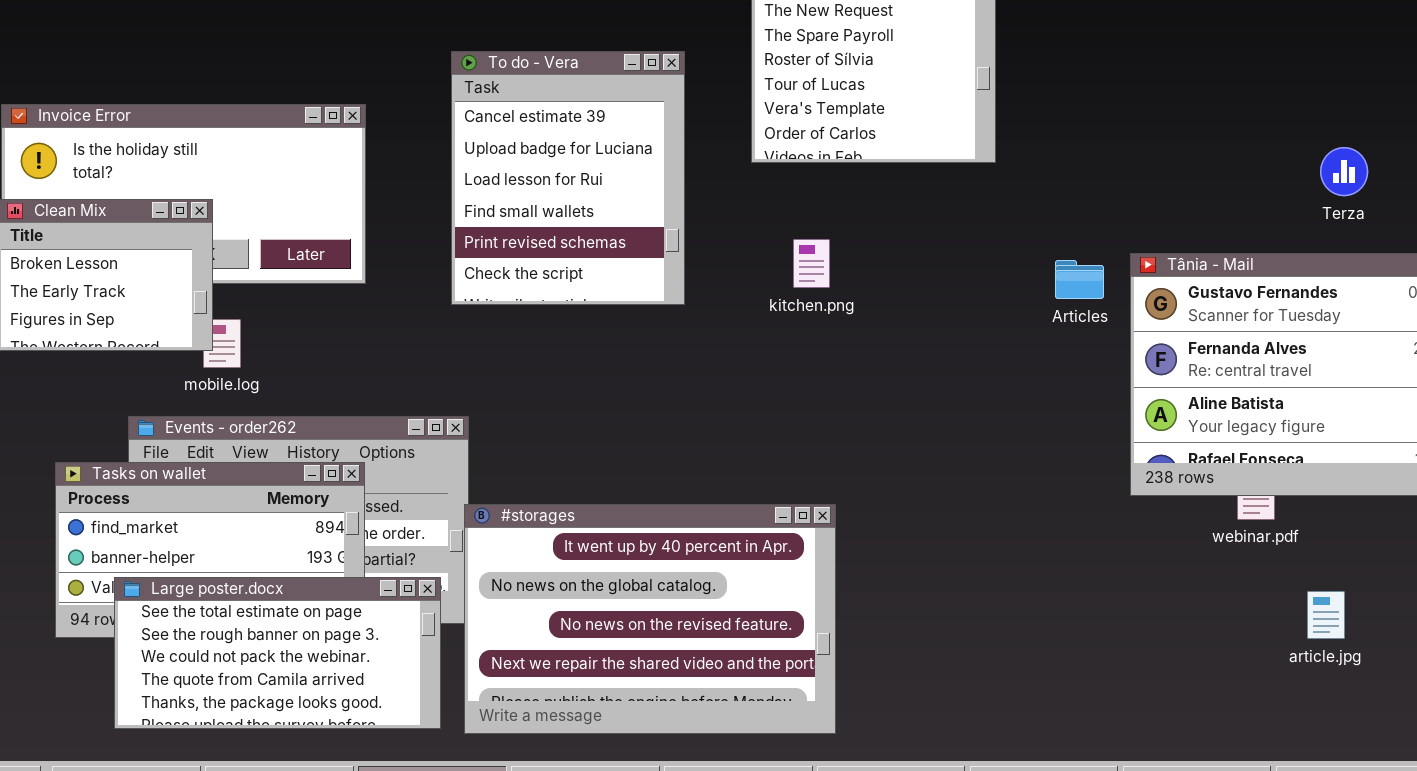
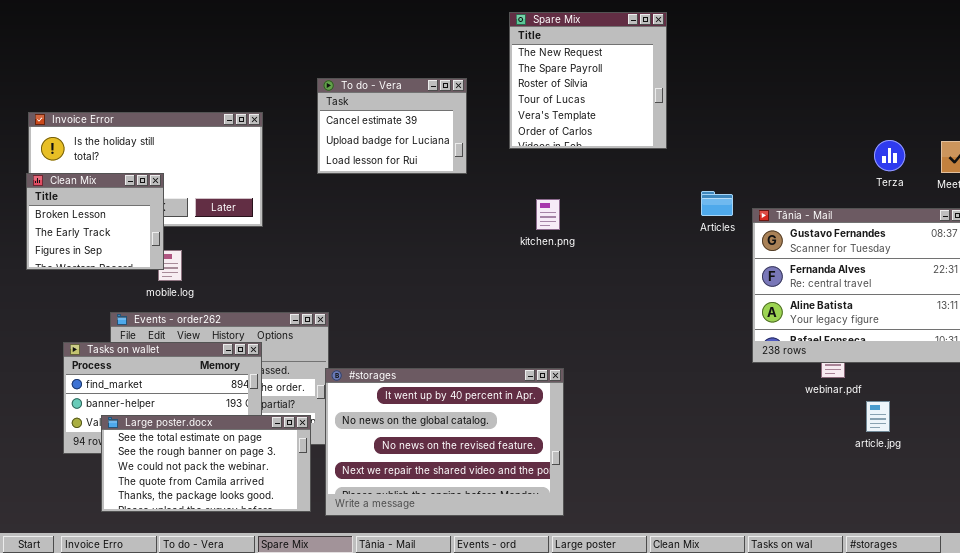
To do - Vera: [451,51,685,305] -> [317,78,467,174], resized
Articles: [1055,260,1104,299] -> [701,191,733,216], moved
article.jpg: [1307,591,1345,639] -> [866,401,890,432], moved

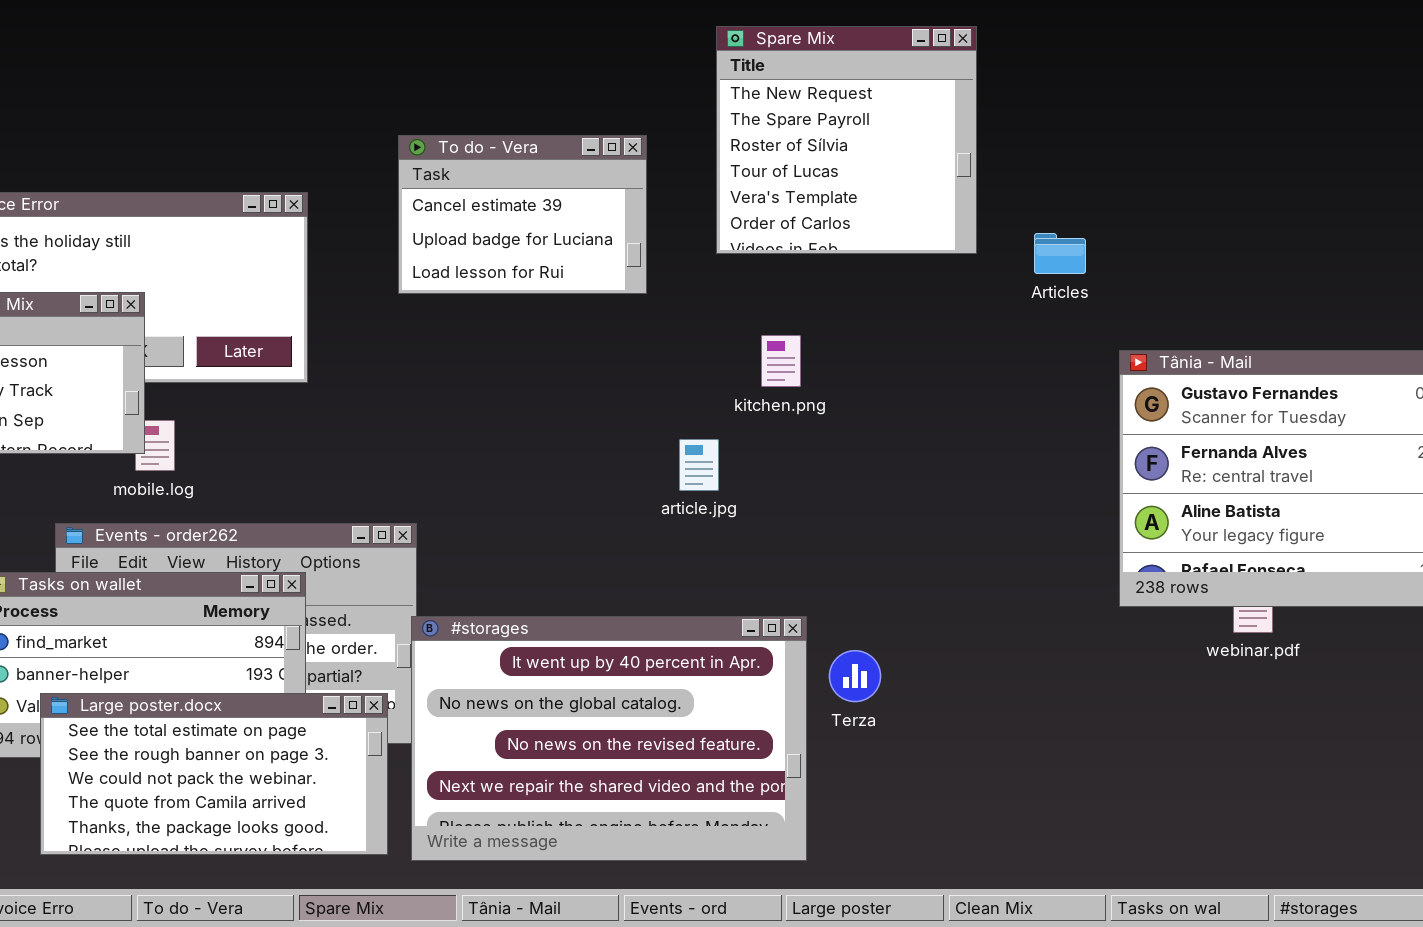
Terza: [874,140,905,171] -> [829,650,881,702], moved
Articles: [701,191,733,216] -> [1034,233,1086,274], moved
article.jpg: [866,401,890,432] -> [679,439,719,491], moved

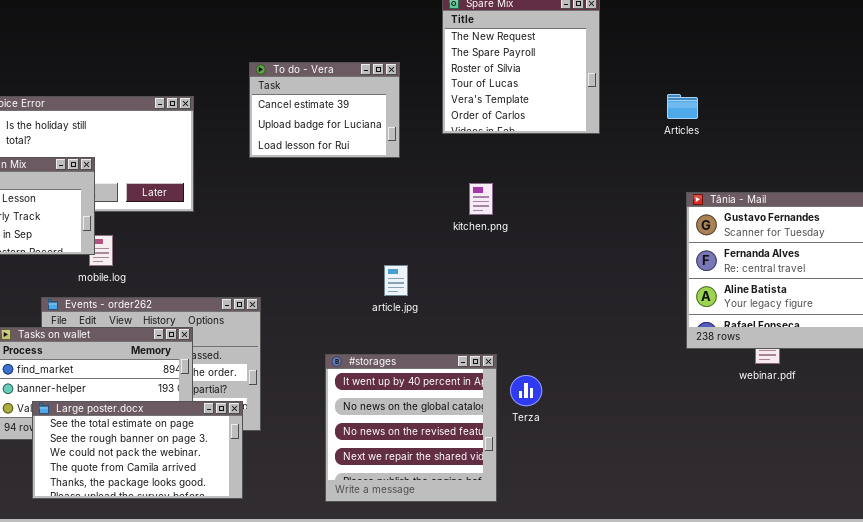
Articles: [1034,233,1086,274] -> [667,94,698,119], moved
article.jpg: [679,439,719,491] -> [384,265,408,296], moved
#storages: [411,616,807,861] -> [325,354,497,502], resized

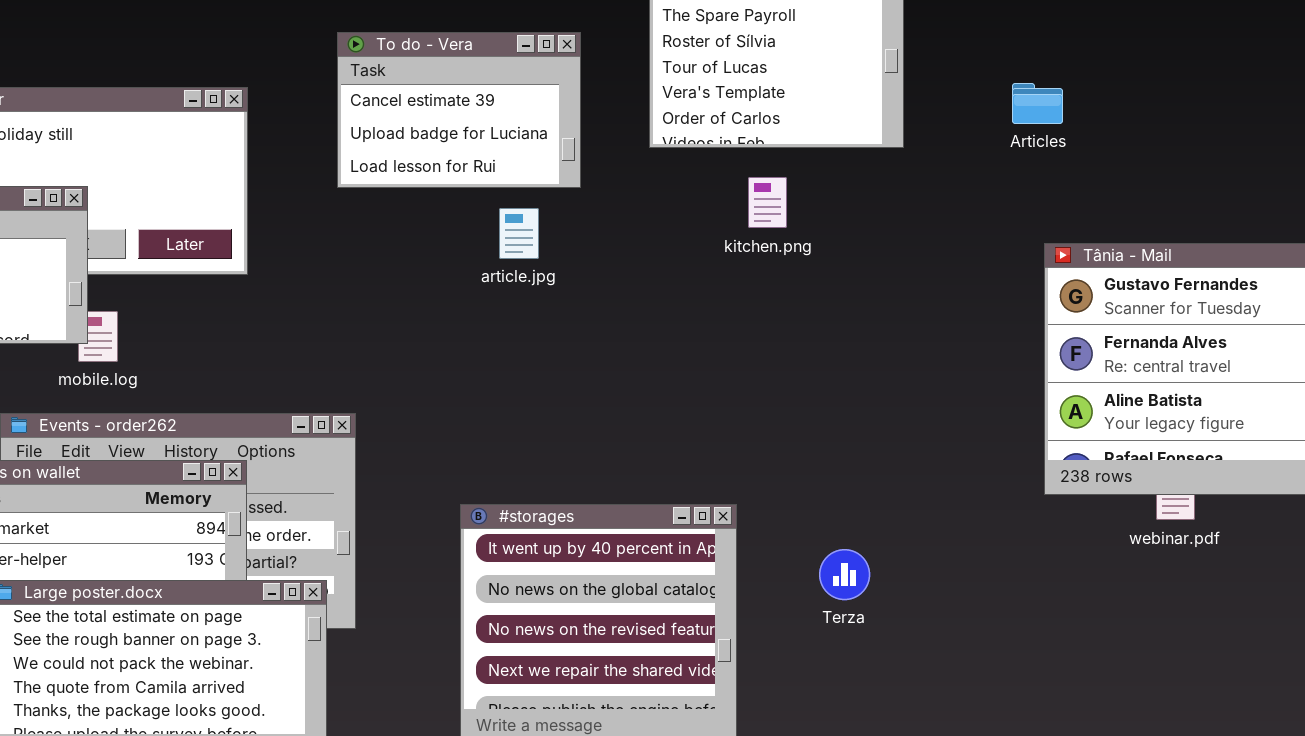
kitchen.png: [469,183,493,215] -> [748,177,787,228], moved
article.jpg: [384,265,408,296] -> [499,208,539,259], moved
Terza: [510,375,542,406] -> [819,549,870,600], moved

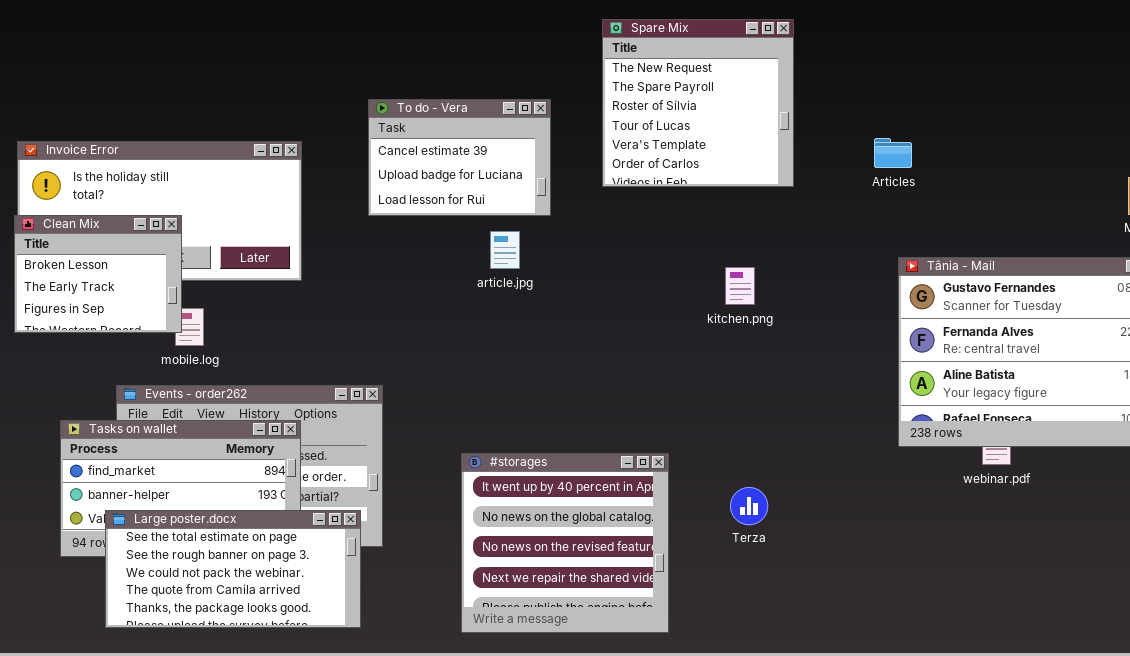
kitchen.png: [748,177,787,228] -> [725,267,755,305], moved

